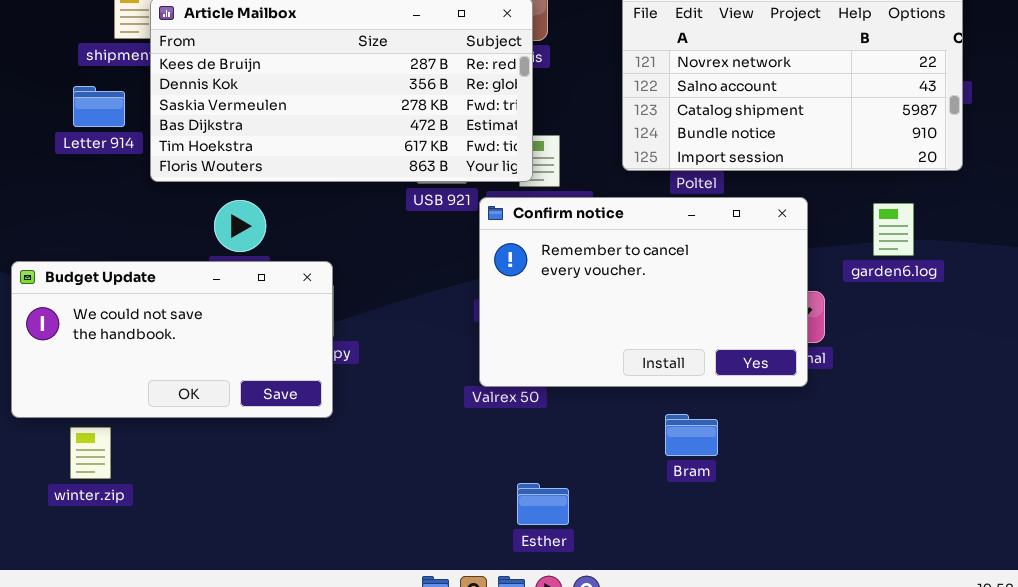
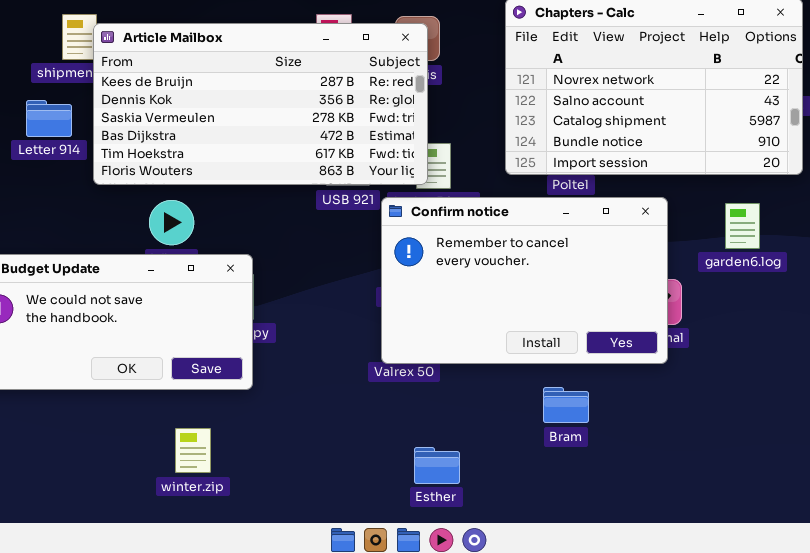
winter.zip: [70,427,111,479] -> [175,428,211,473], moved

